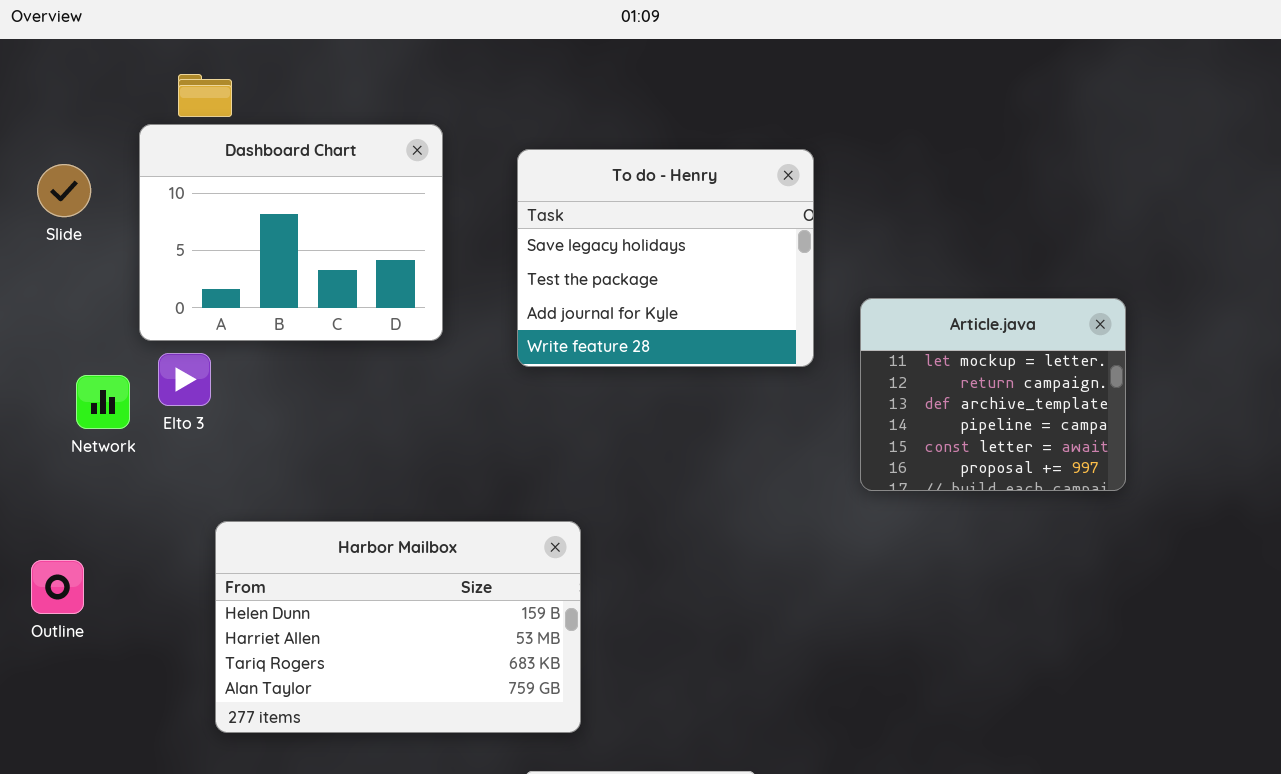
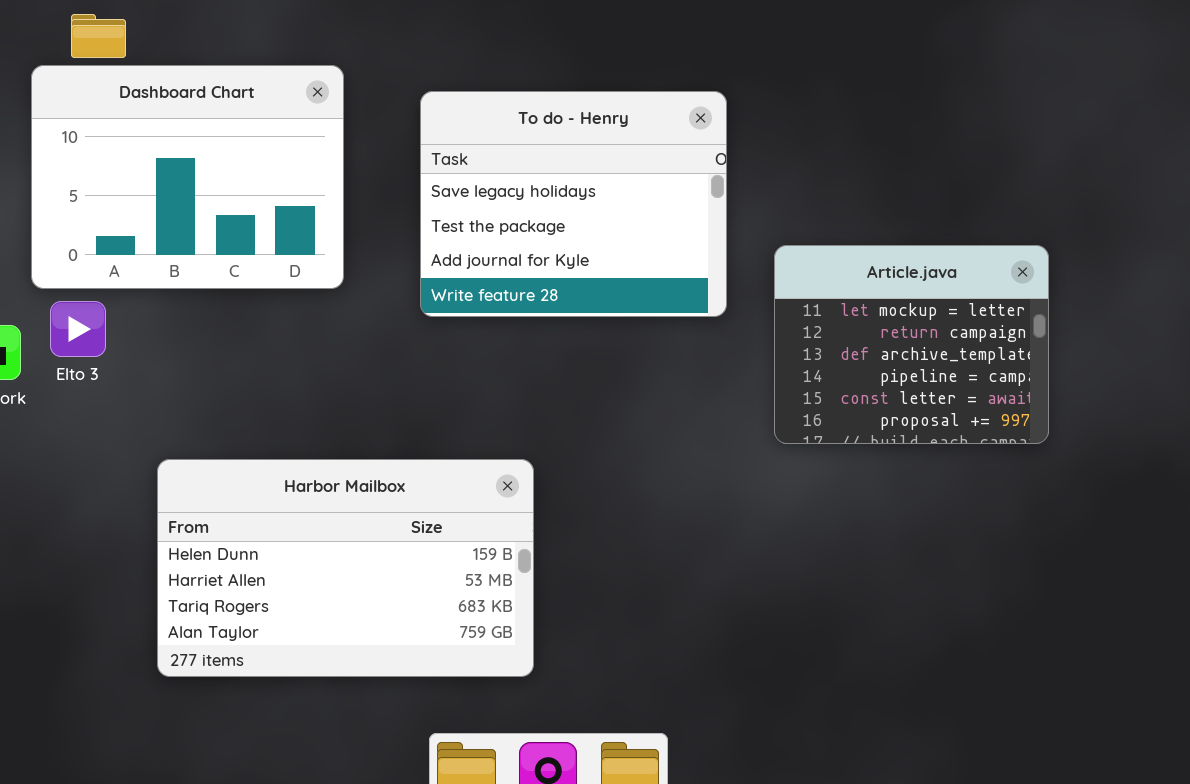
Harbor Mailbox: [215,521,581,733] -> [157,459,534,677], moved

